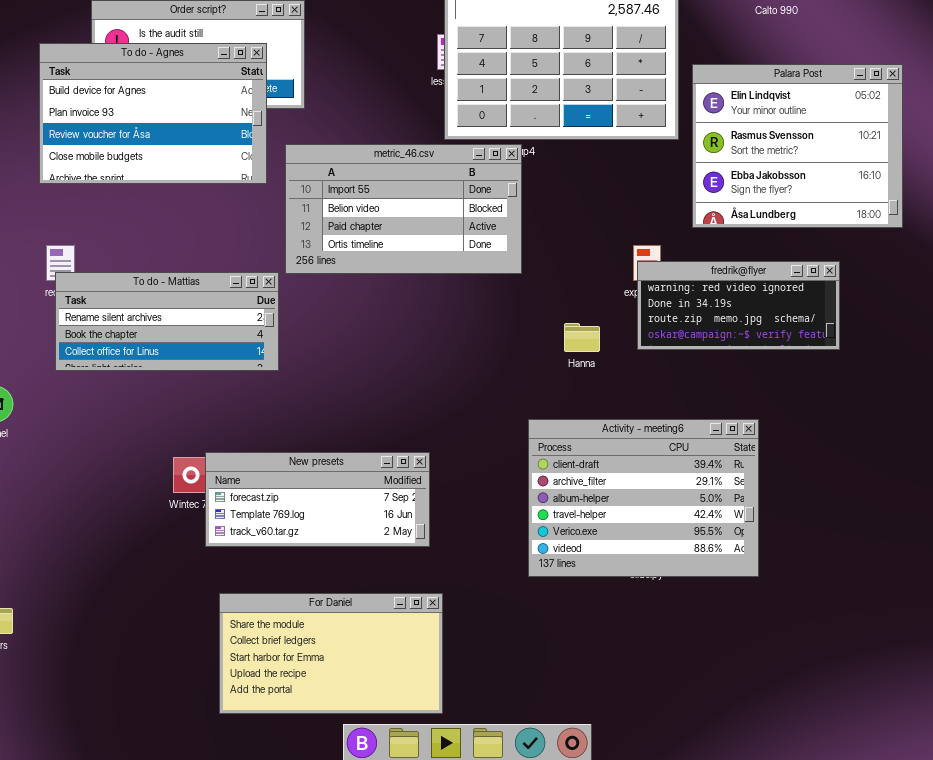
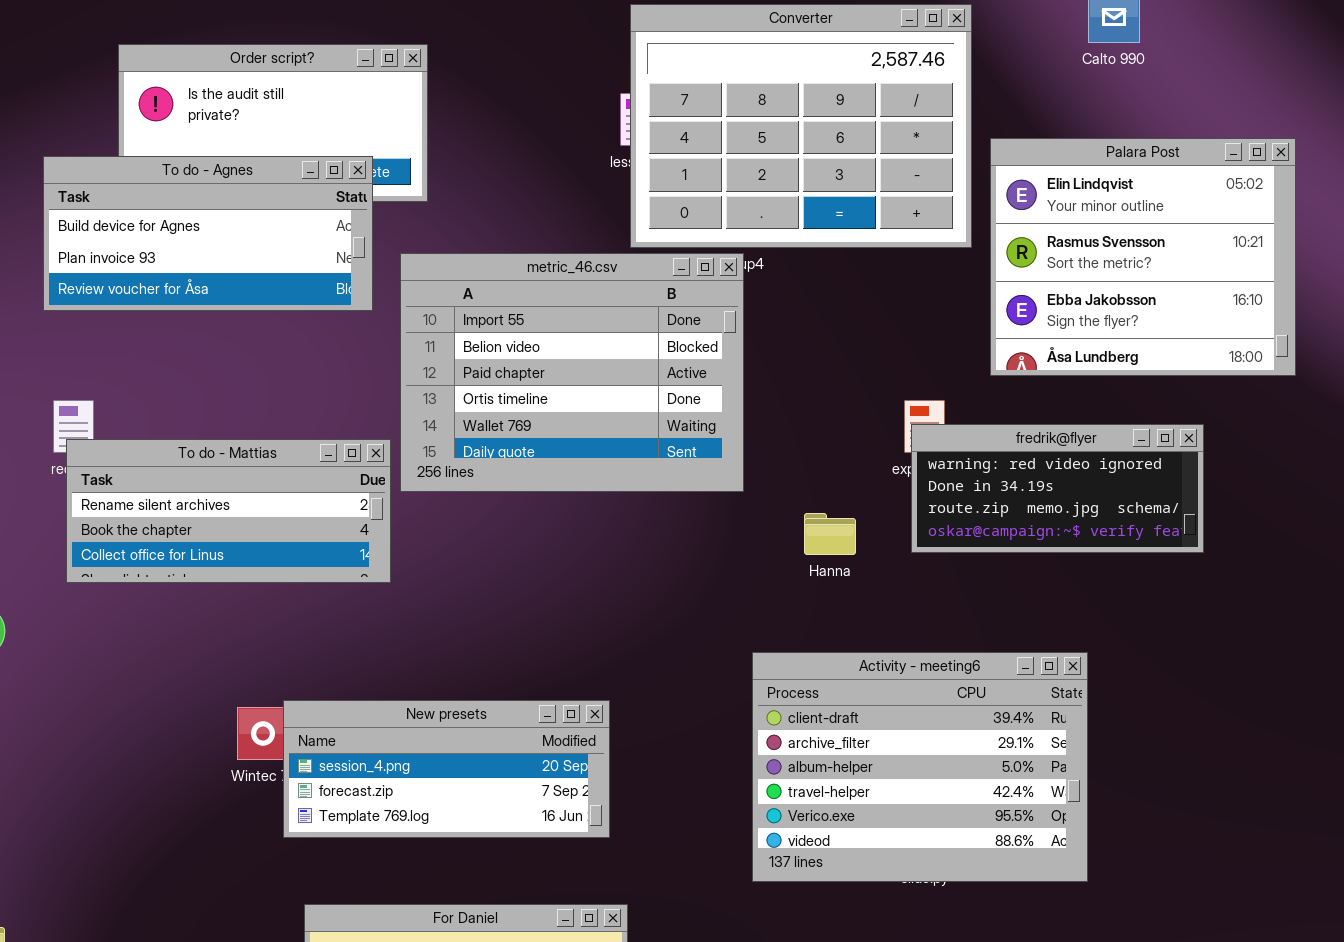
To do - Agnes: [39,43,267,184] -> [43,156,373,311], resized
metric_46.csv: [285,144,522,274] -> [400,253,744,492], resized
New presets: [205,452,430,547] -> [283,700,610,838], scrolled up 1 row

